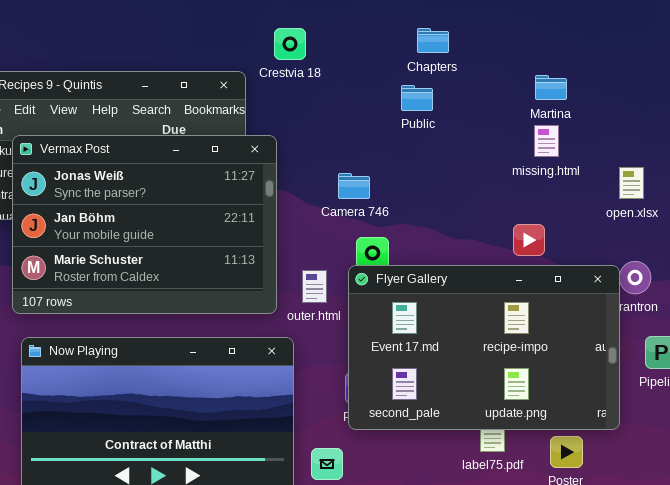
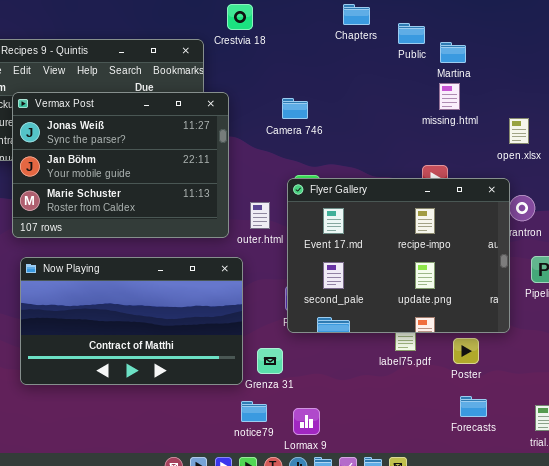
Public: [401,85,433,111] -> [398,23,425,44], moved
Camera 746: [338,173,370,199] -> [282,98,308,119], moved
Flyer Gallery: [348,265,620,430] -> [287,178,510,333], resized

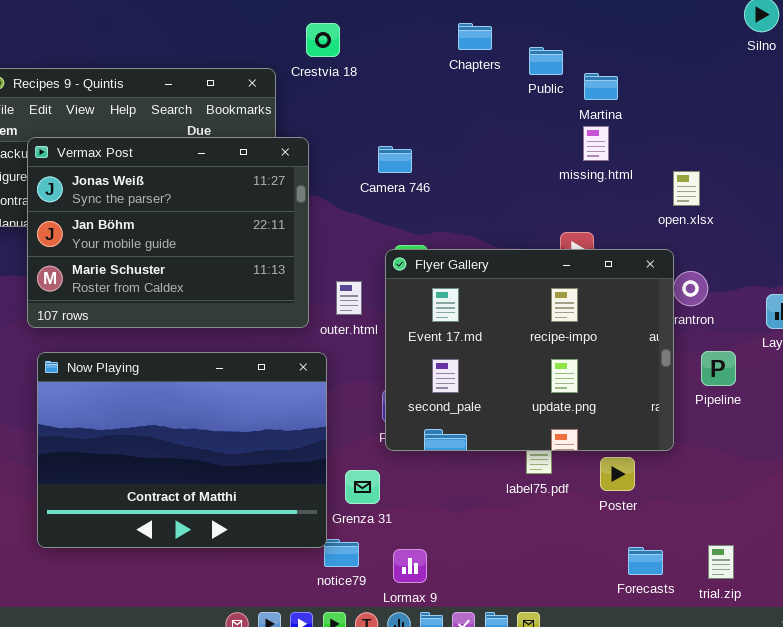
Now Playing: [20,257,243,385] -> [37,352,327,548], resized
Forecasts: [460,396,487,417] -> [628,547,663,575], moved

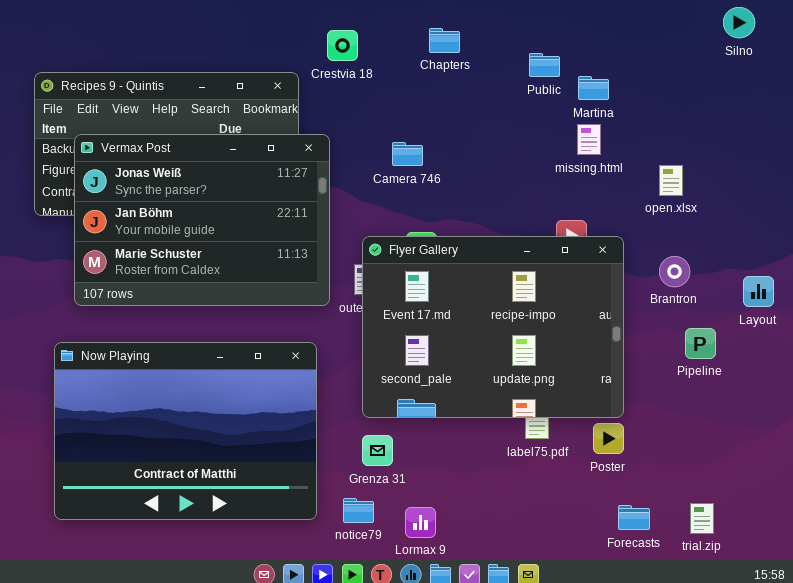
Chapters: [458,23,492,50] -> [429,28,460,53], moved
Flyer Gallery: [385,249,674,451] -> [362,236,624,418], moved
Now Playing: [37,352,327,548] -> [54,342,317,520], moved

